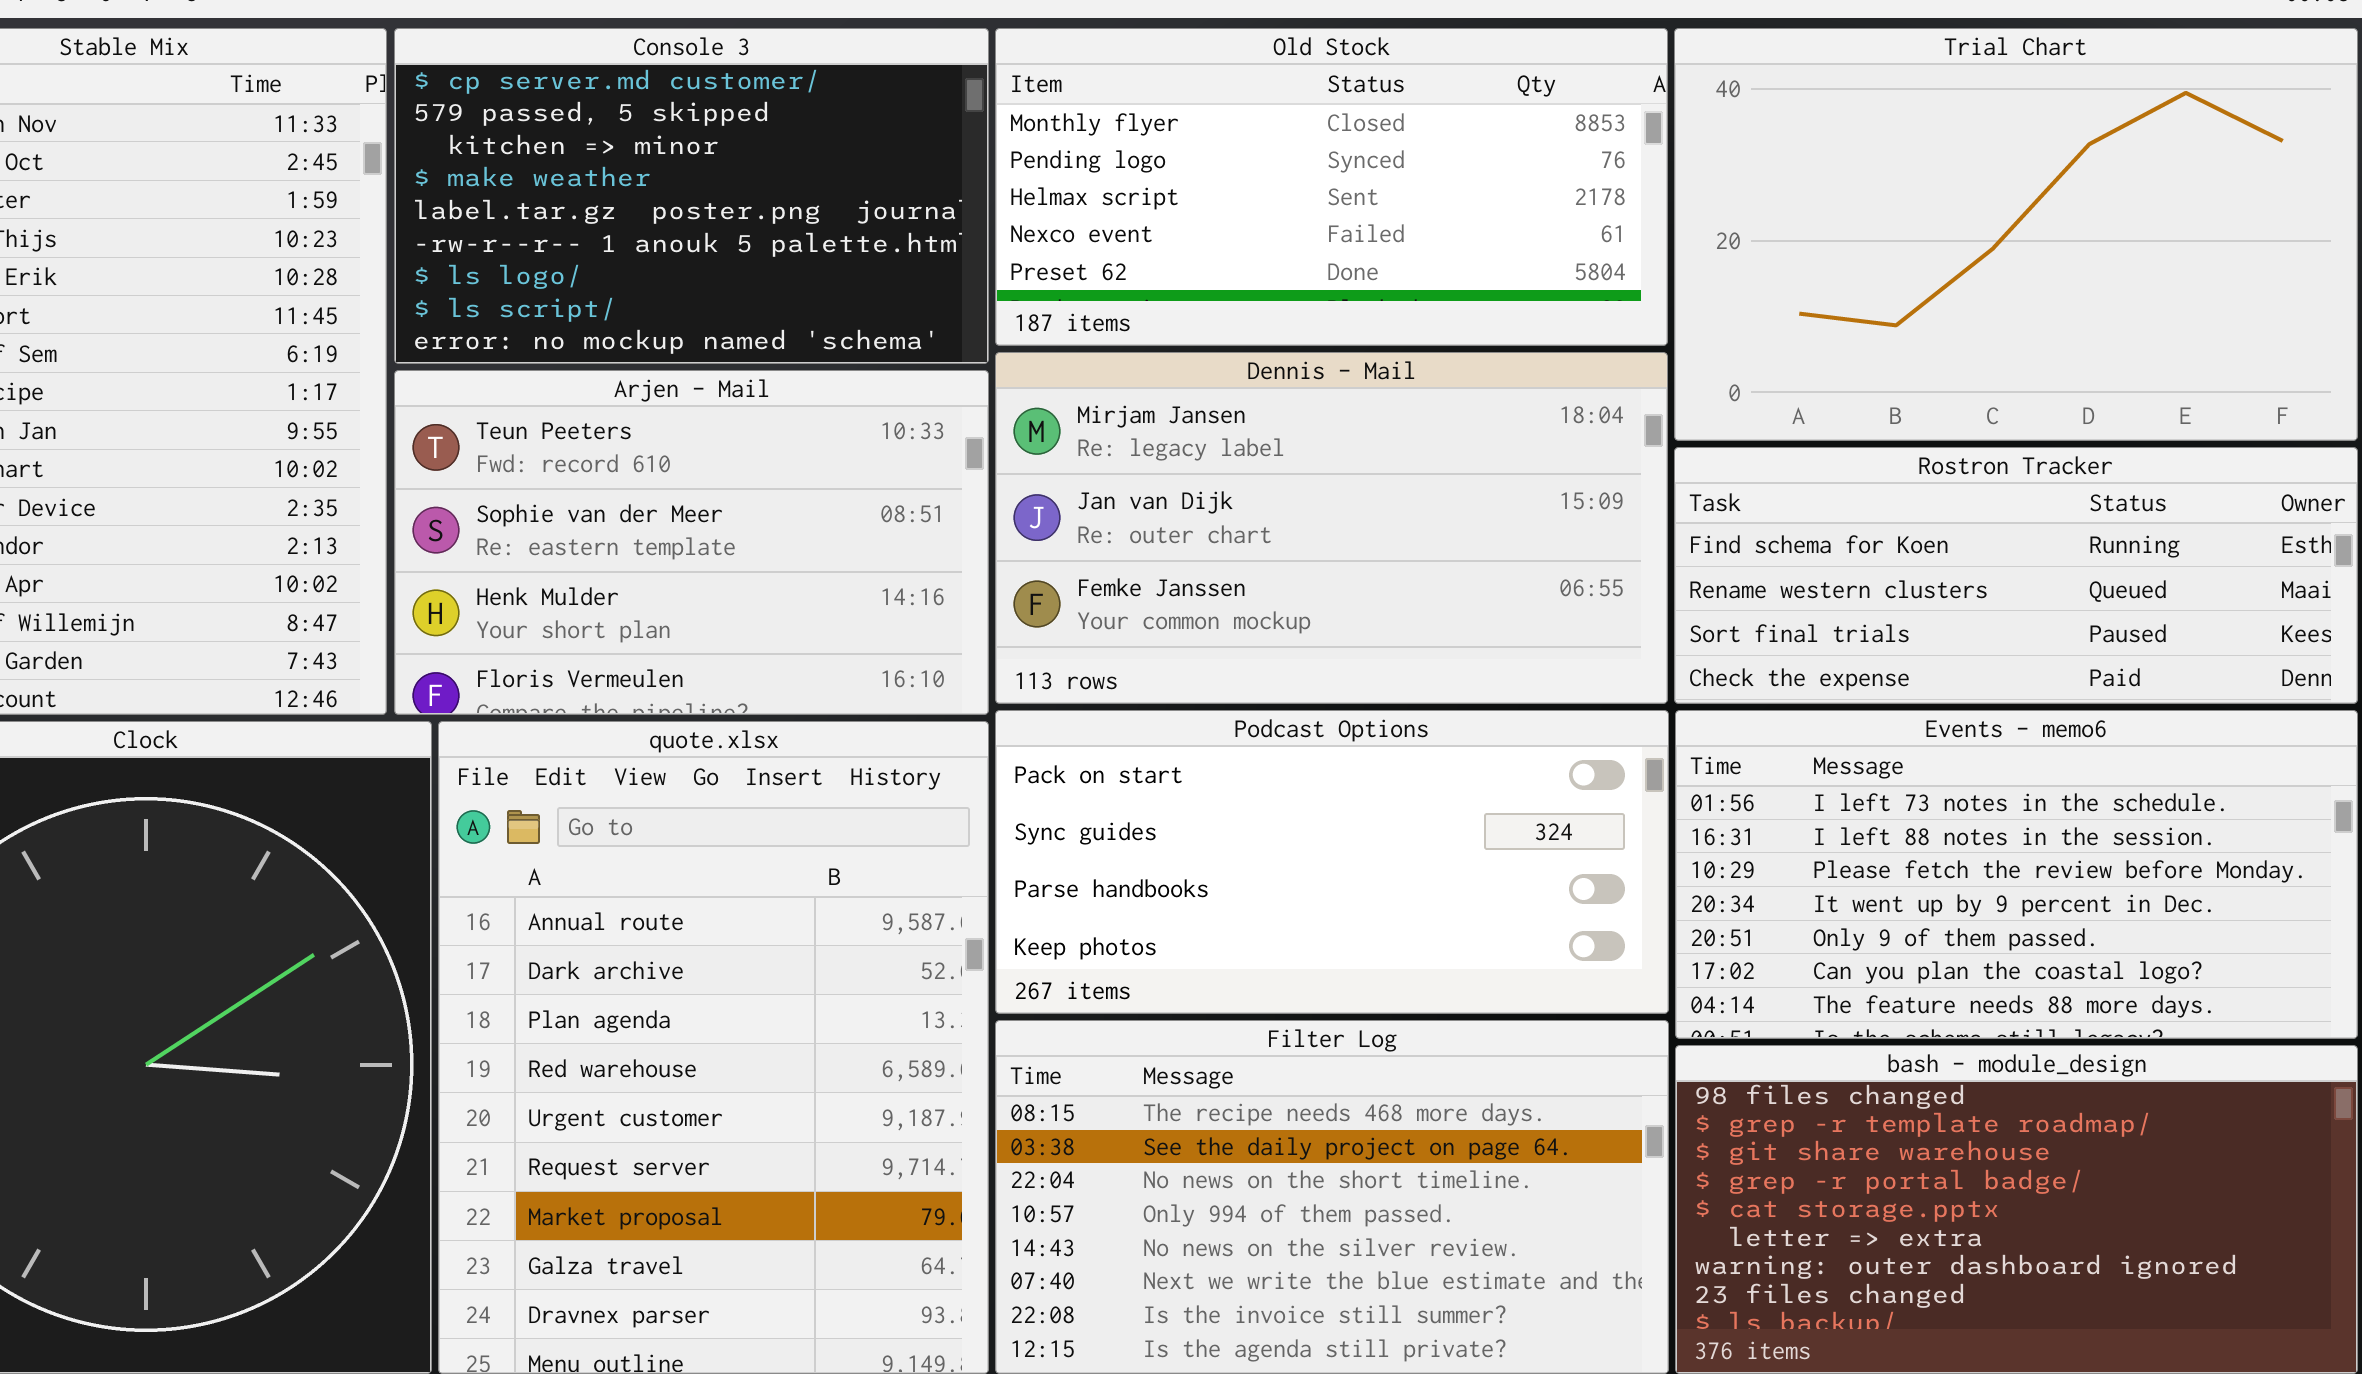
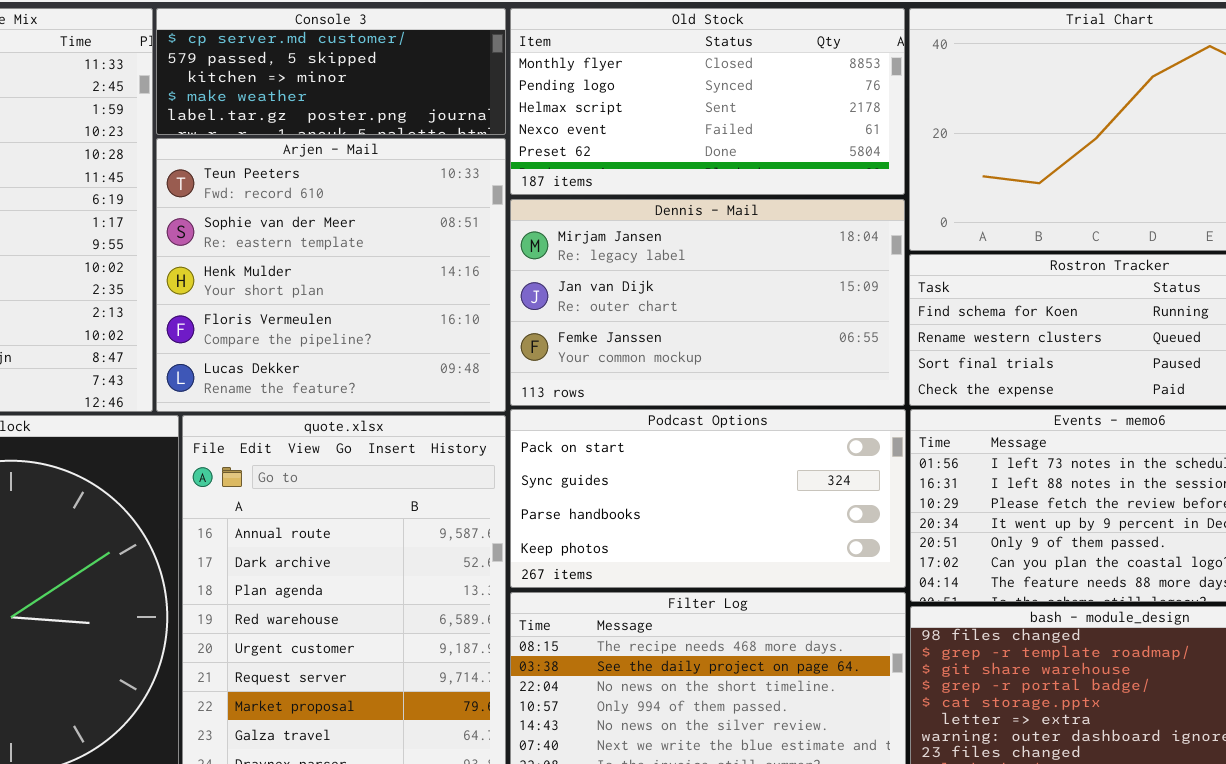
Console 3: [394,28,989,364] -> [156,8,506,135], resized
Arjen - Mail: [394,370,989,715] -> [156,138,506,412], resized

